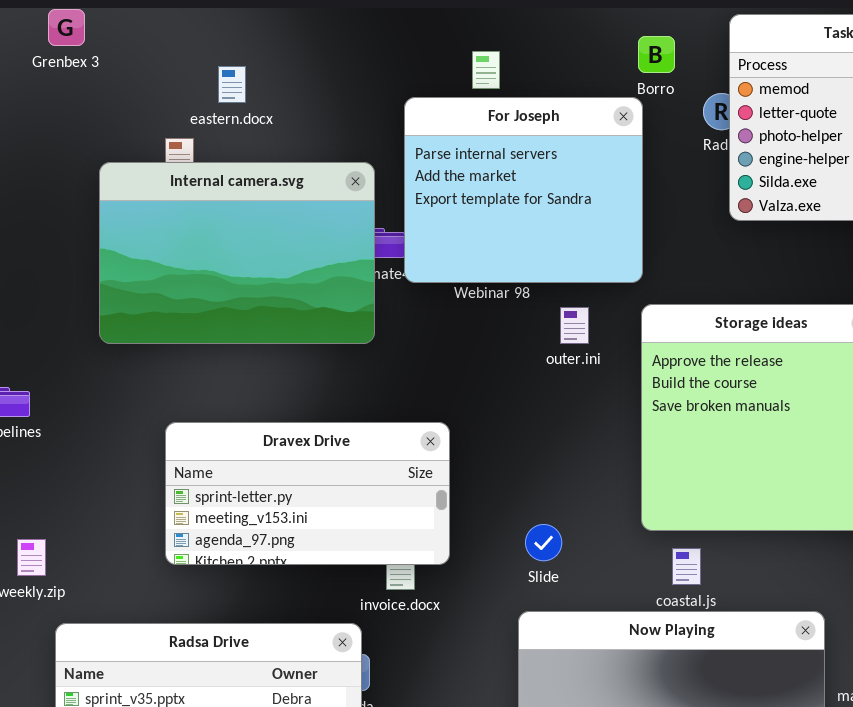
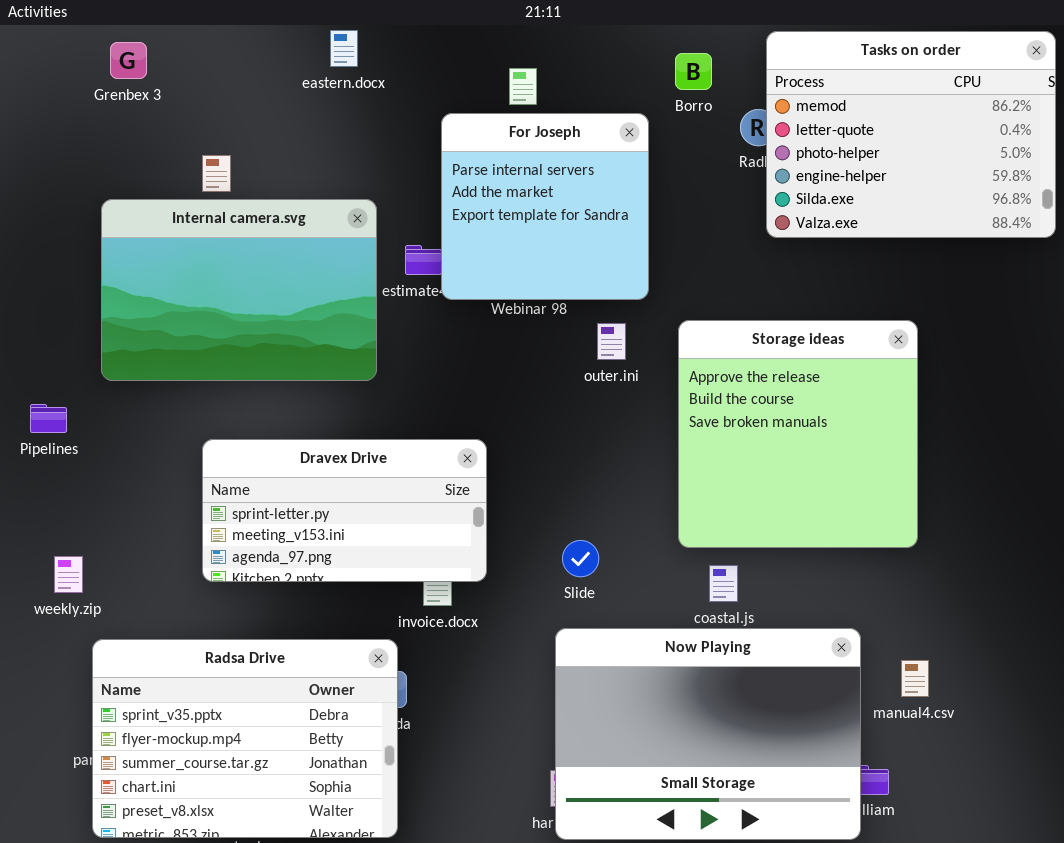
Grenbex 3: [48,9,85,46] -> [110,42,147,79], moved
eastern.docx: [218,66,246,103] -> [330,30,358,67], moved
For Joseph: [404,97,643,283] -> [441,113,649,300], resized
Internal camera.svg: [99,162,375,344] -> [101,199,377,381], moved

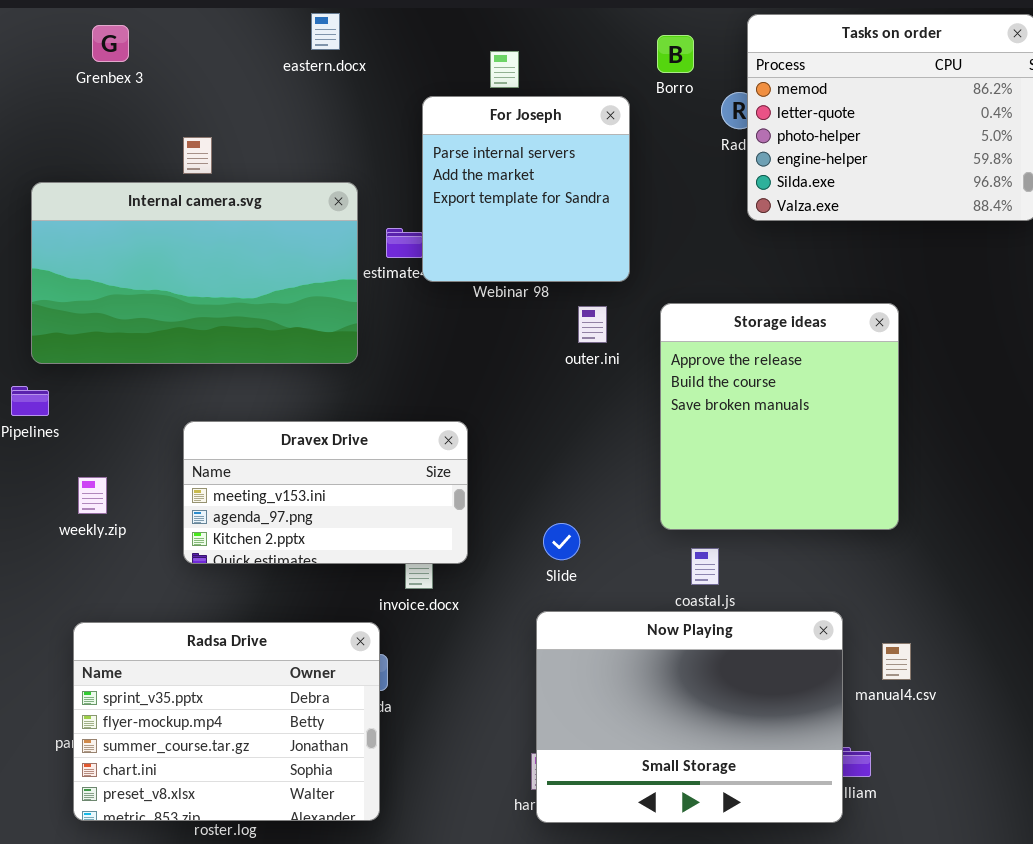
Internal camera.svg: [101,199,377,381] -> [31,182,358,364], resized
Dravex Drive: [202,439,487,582] -> [183,421,468,564], scrolled down 1 row
weekly.zip: [54,556,83,593] -> [78,477,107,514], moved

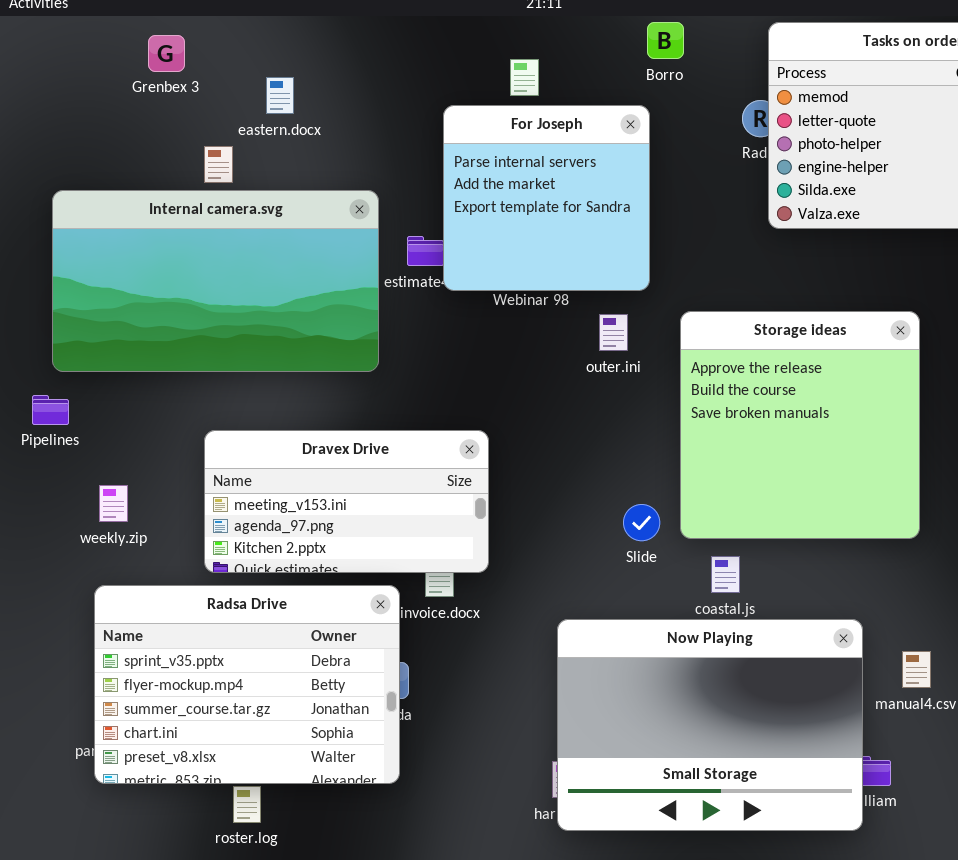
eastern.docx: [311,13,340,50] -> [266,77,294,114], moved
Grenbex 3: [92,25,129,62] -> [148,35,185,72], moved
Borro: [657,35,694,73] -> [647,22,684,59], moved
Slide: [543,523,580,560] -> [623,504,660,541], moved
Radsa Drive: [73,622,380,821] -> [94,585,400,784], moved

